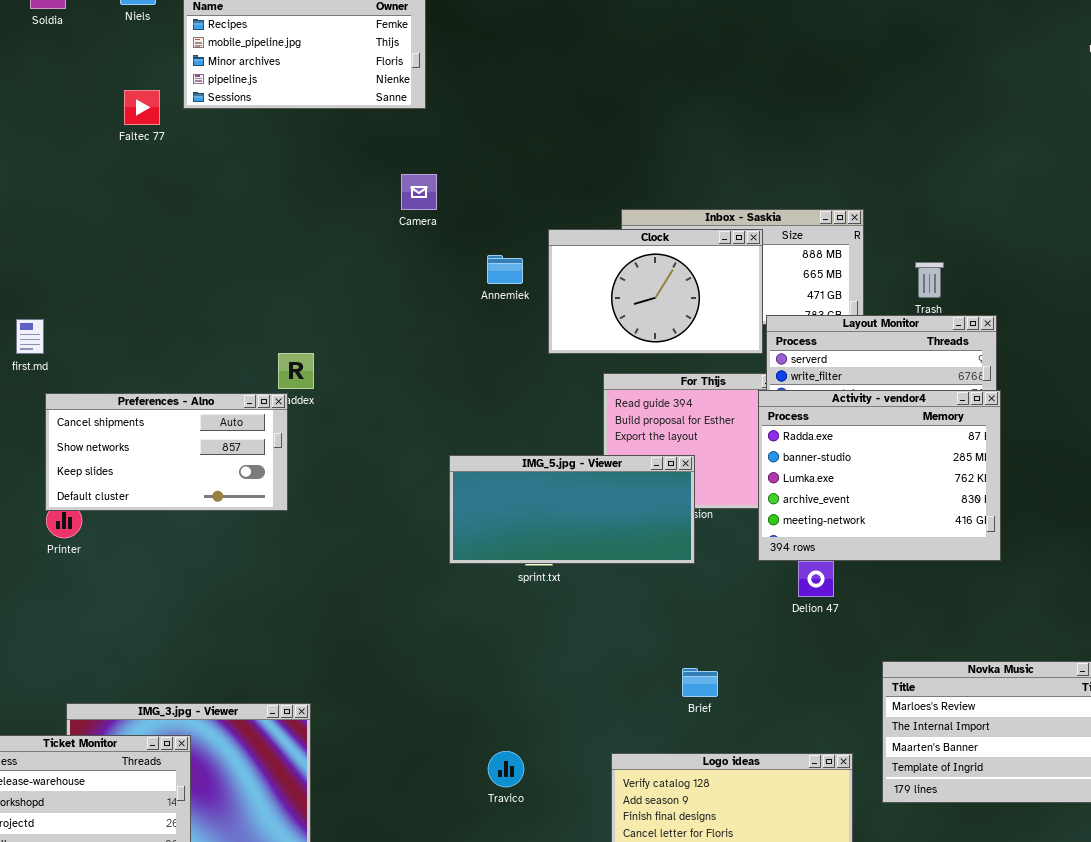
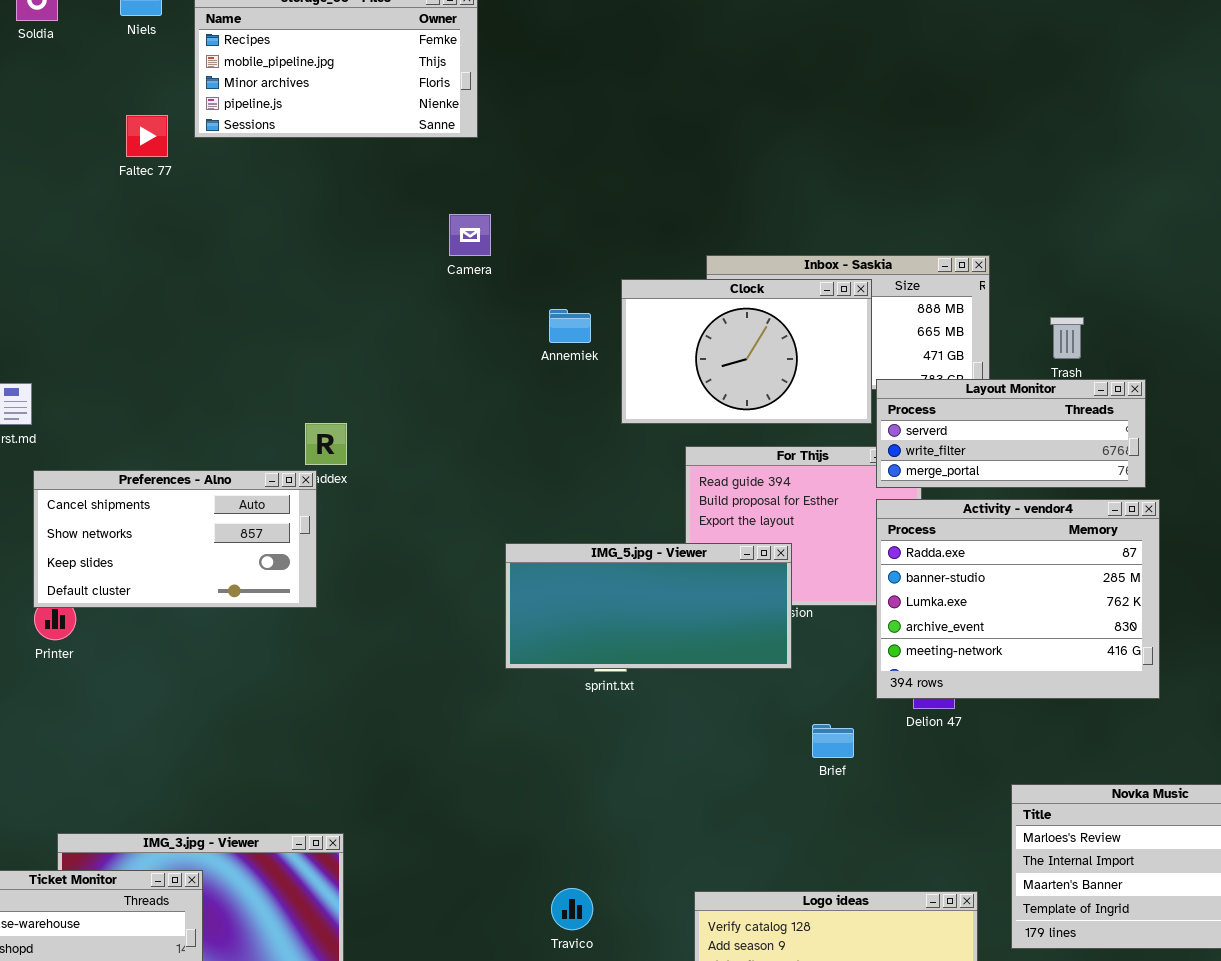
Activity - vendor4: [758,390,1001,561] -> [876,499,1160,699], moved
Brief: [682,668,718,697] -> [812,724,854,758], moved

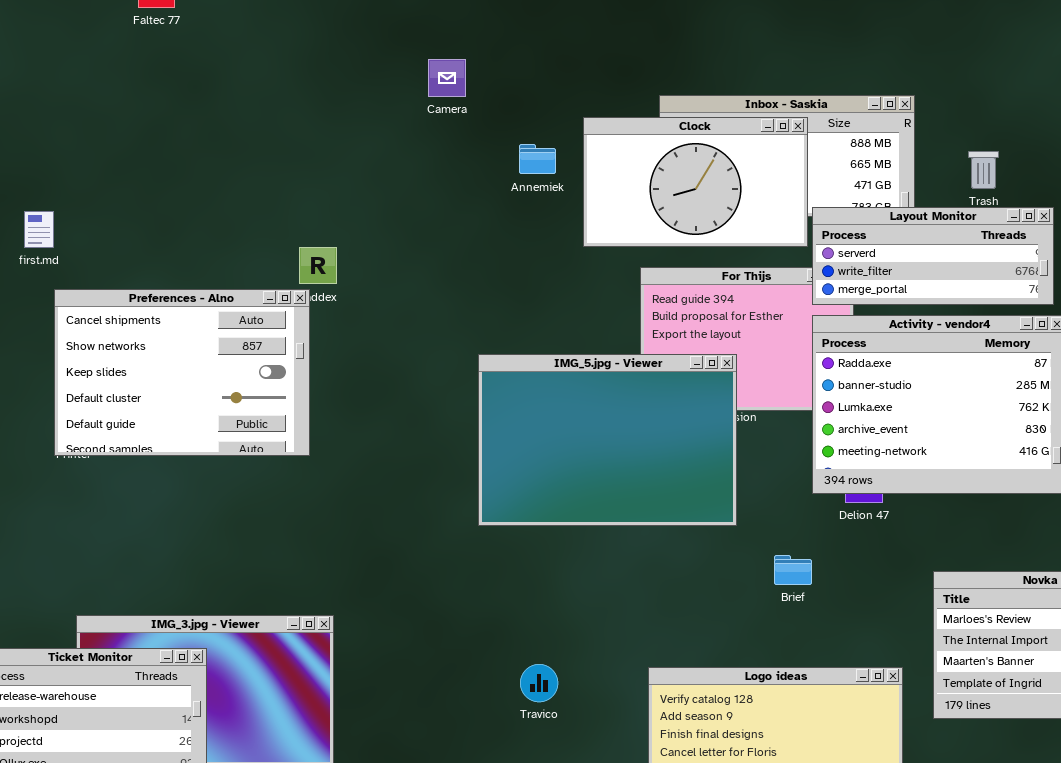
Preferences - Alno: [33,470,317,608] -> [54,289,310,456], resized
IMG_5.jpg - Viewer: [505,543,792,669] -> [478,354,737,526], resized
Brief: [812,724,854,758] -> [774,555,812,585], moved

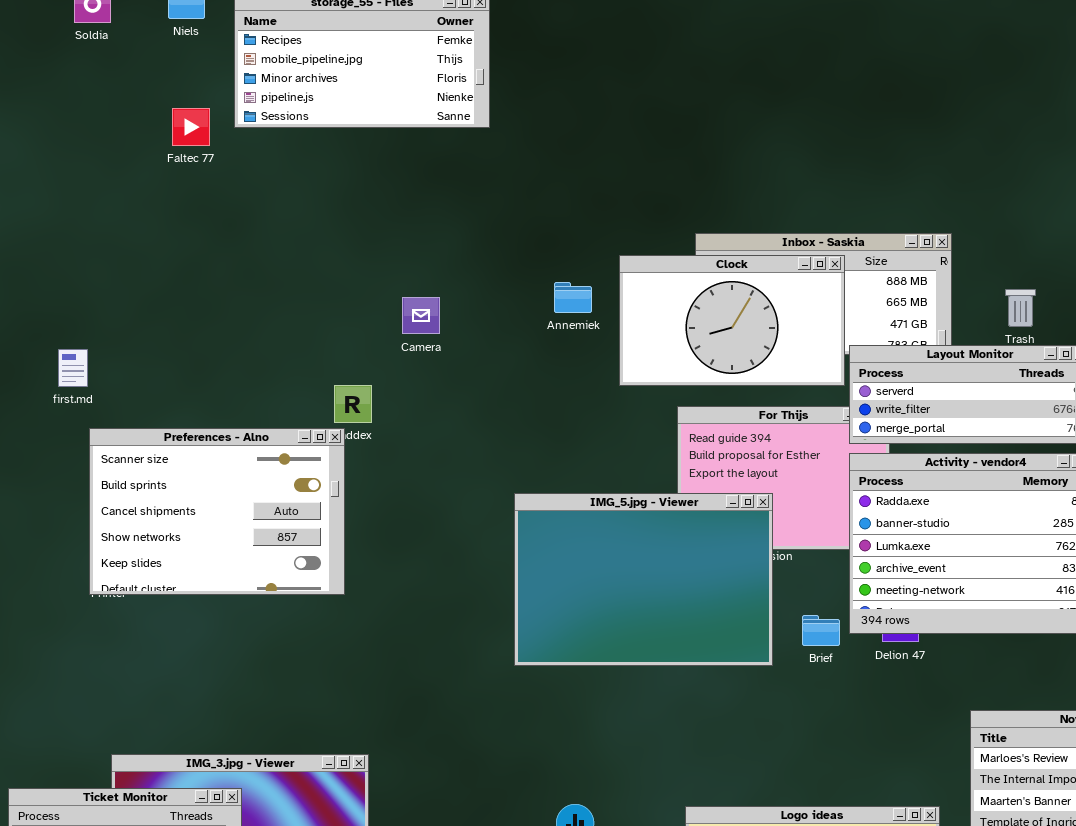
Camera: [428,59,466,97] -> [402,297,440,334], moved
Preferences - Alno: [54,289,310,456] -> [89,428,345,595], scrolled up 2 rows
Brief: [774,555,812,585] -> [802,615,840,646], moved

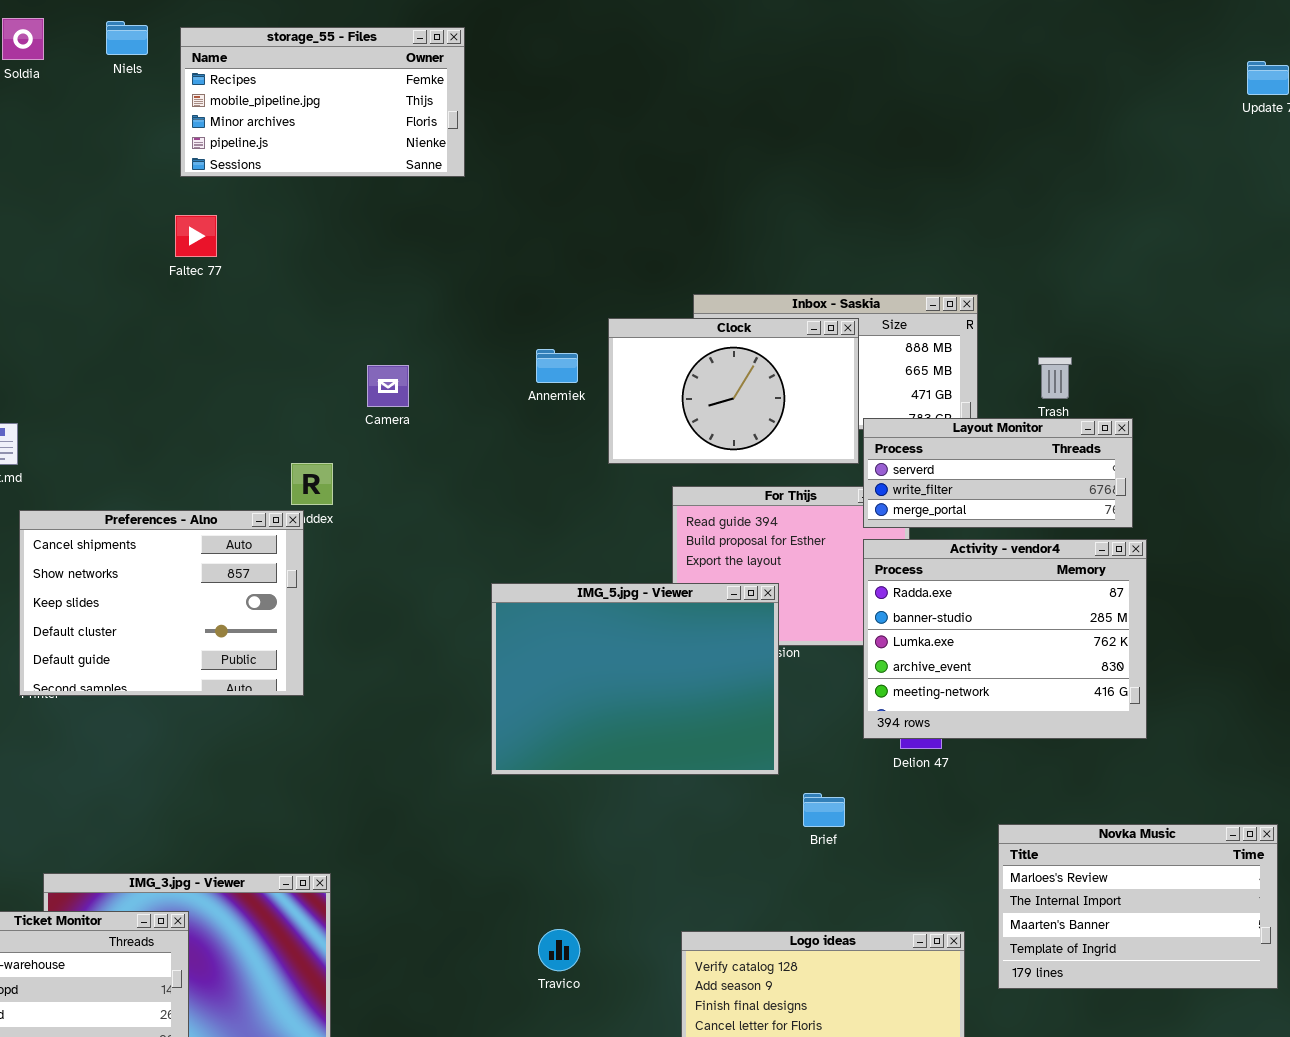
Faltec 77: [172,108,210,146] -> [175,215,217,257], moved
Preferences - Alno: [89,428,345,595] -> [19,510,304,696], scrolled down 2 rows
Brief: [802,615,840,646] -> [803,793,845,827], moved

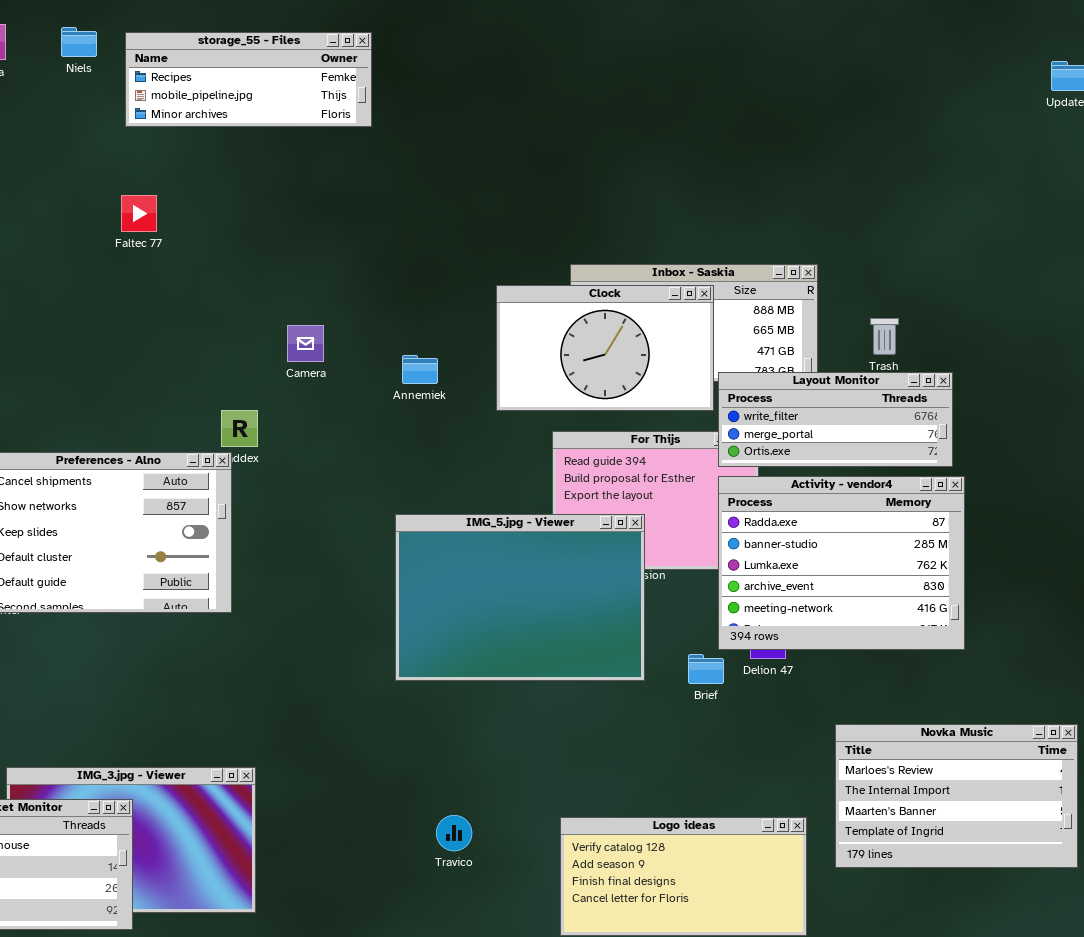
storage_55 - Files: [180,27,465,177] -> [125,32,372,127], resized
Annemiek: [536,349,578,383] -> [402,355,438,384], moved
Layout Monitor: [863,418,1133,528] -> [718,372,953,467], scrolled down 1 row
Brief: [803,793,845,827] -> [688,654,724,684], moved

